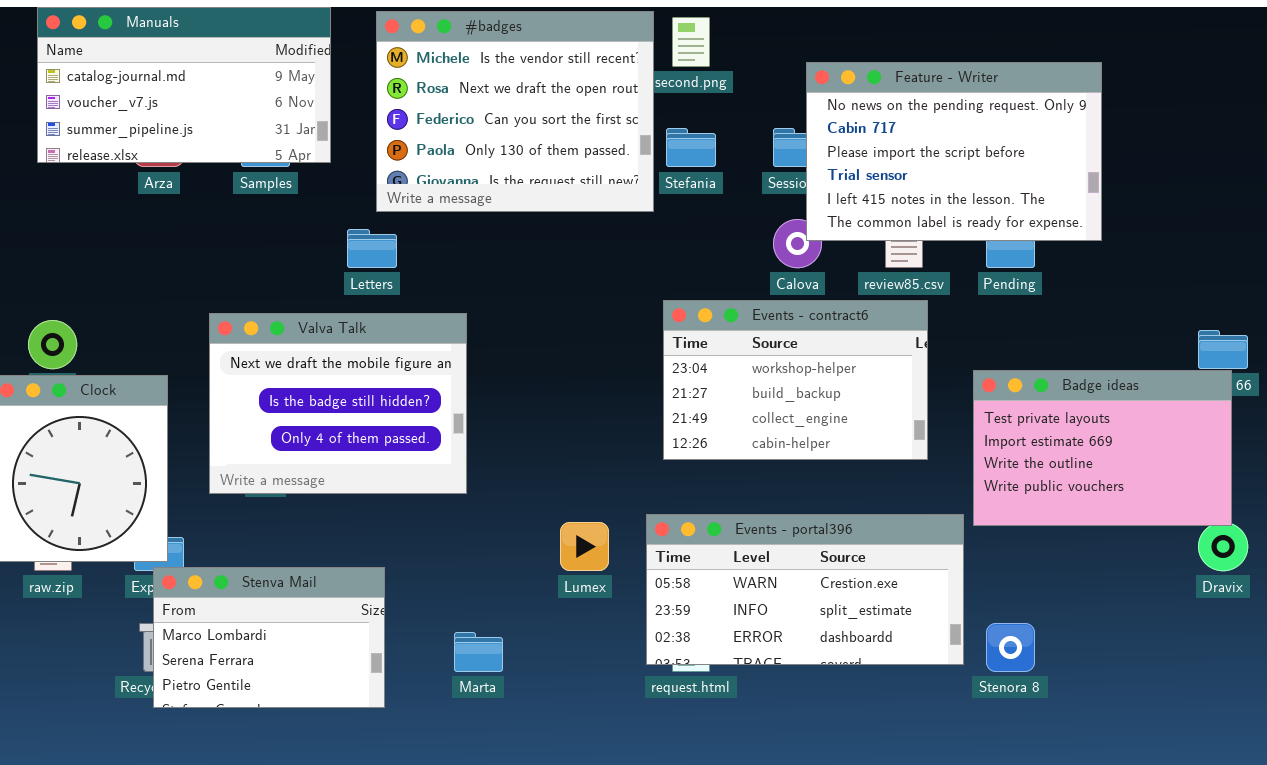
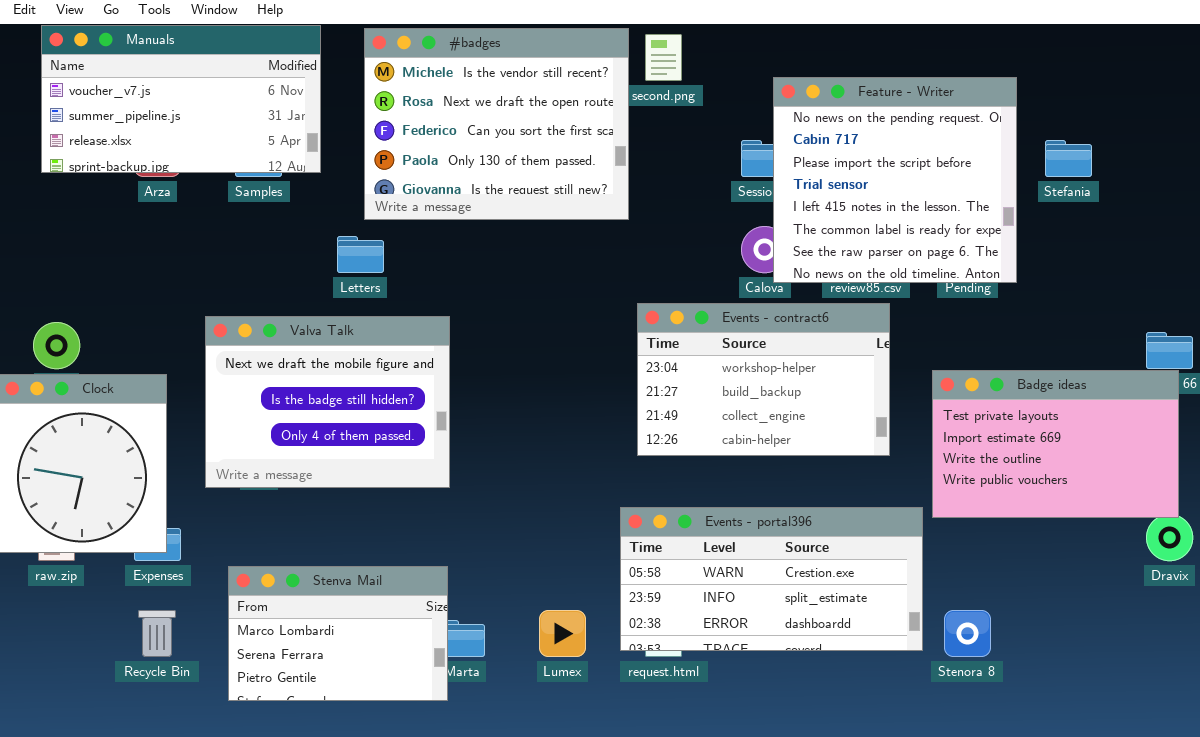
Manuals: [37,7,331,163] -> [41,25,321,173], scrolled down 1 row
Feature - Writer: [806,62,1102,241] -> [773,77,1017,283], resized
Stefania: [666,128,716,167] -> [1045,140,1092,177], moved
Lumex: [560,522,609,571] -> [539,610,586,657], moved
Stenva Mail: [153,567,385,708] -> [228,566,448,701], moved

